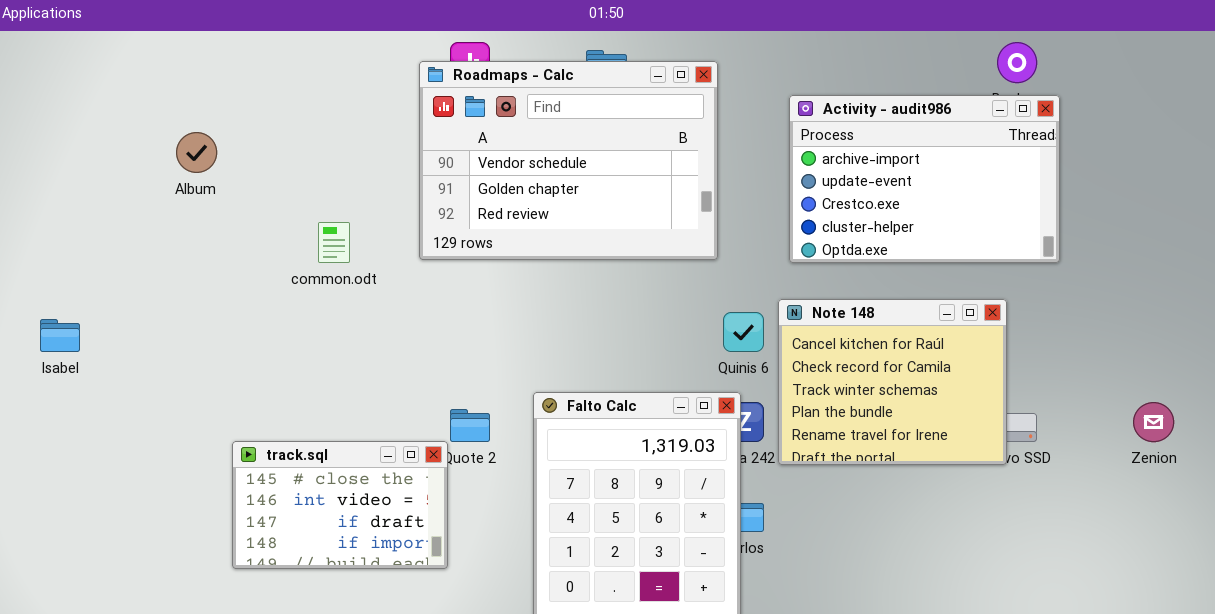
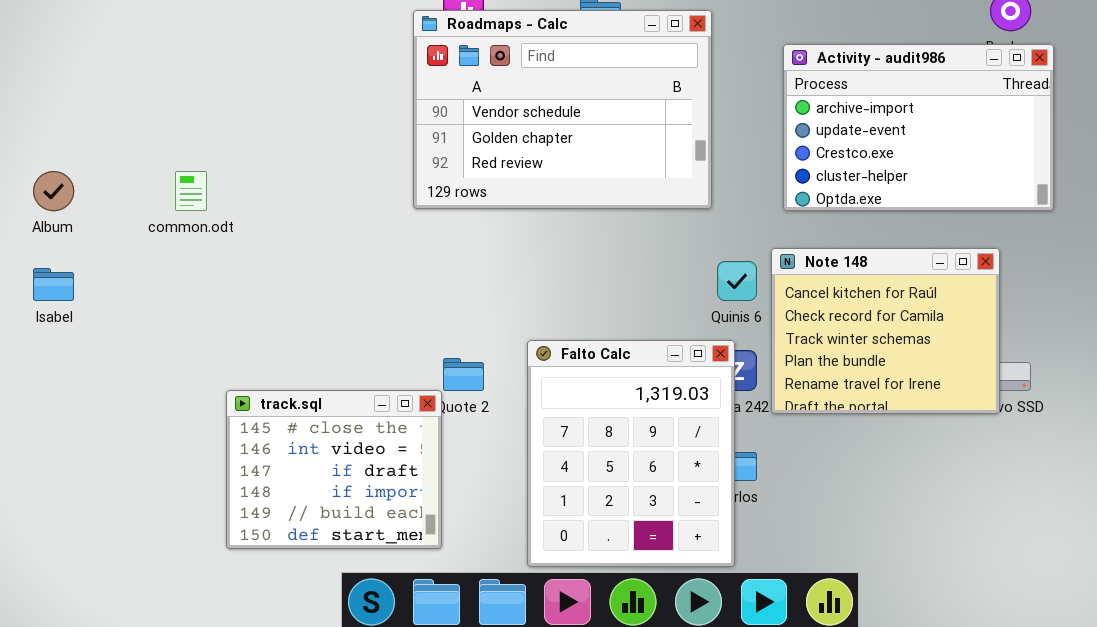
Album: [176,132,217,173] -> [33,171,74,211], moved
common.odt: [318,222,350,263] -> [175,171,207,211], moved
track.sql: [232,441,448,569] -> [226,390,442,549], resized

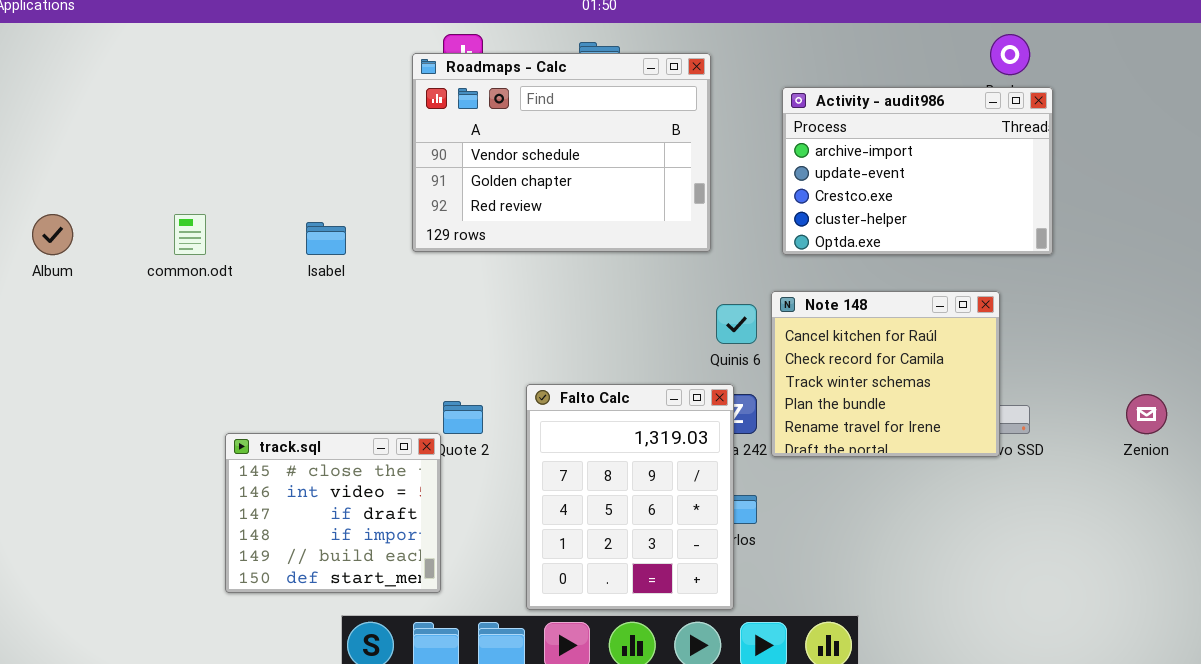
Isabel: [33,268,74,301] -> [306,222,346,255], moved

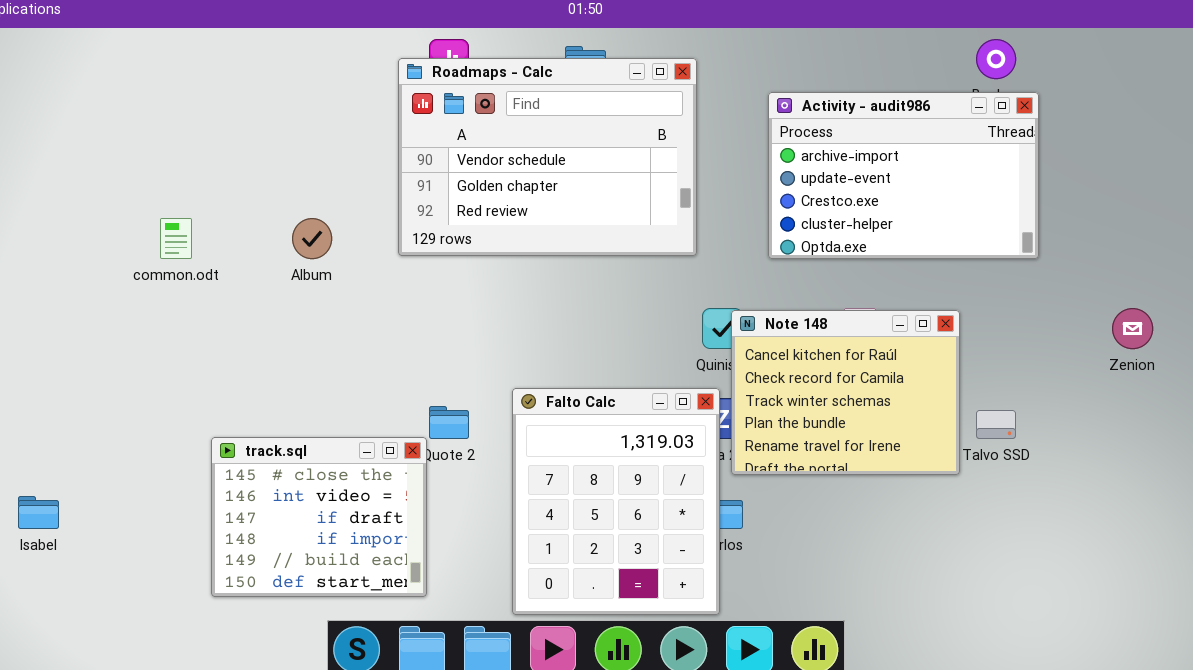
Album: [32,214,73,255] -> [292,218,332,259], moved
Isabel: [306,222,346,255] -> [18,496,59,529], moved
Note 148: [771,291,1000,457] -> [731,310,960,475], moved
Zenion: [1126,394,1167,434] -> [1112,308,1153,349], moved

